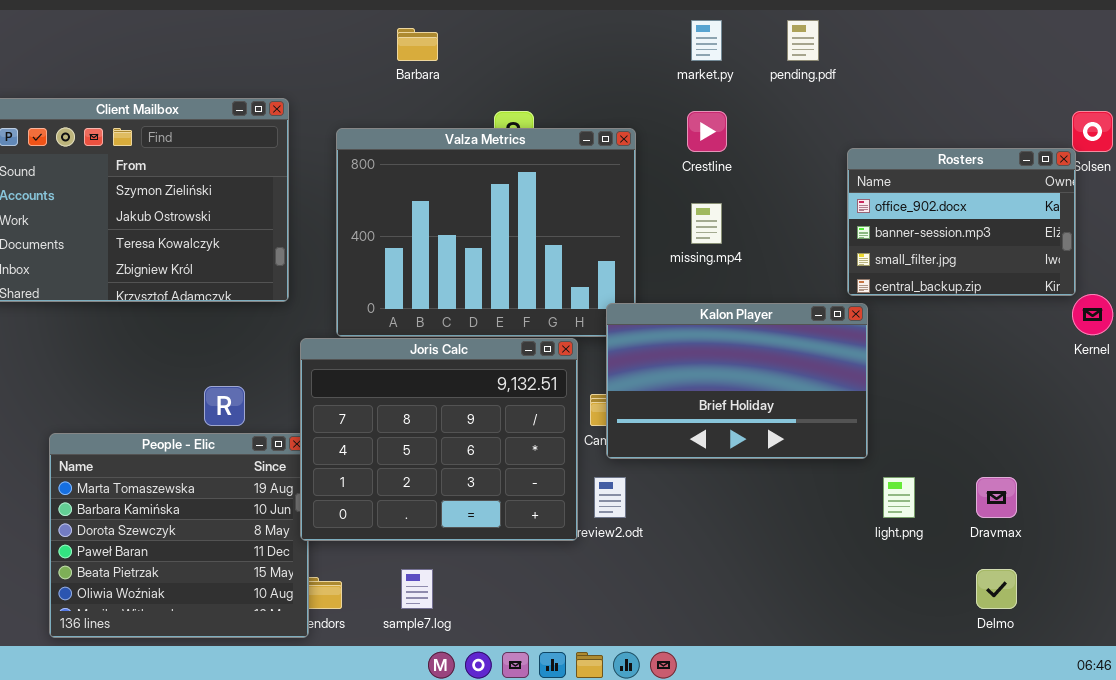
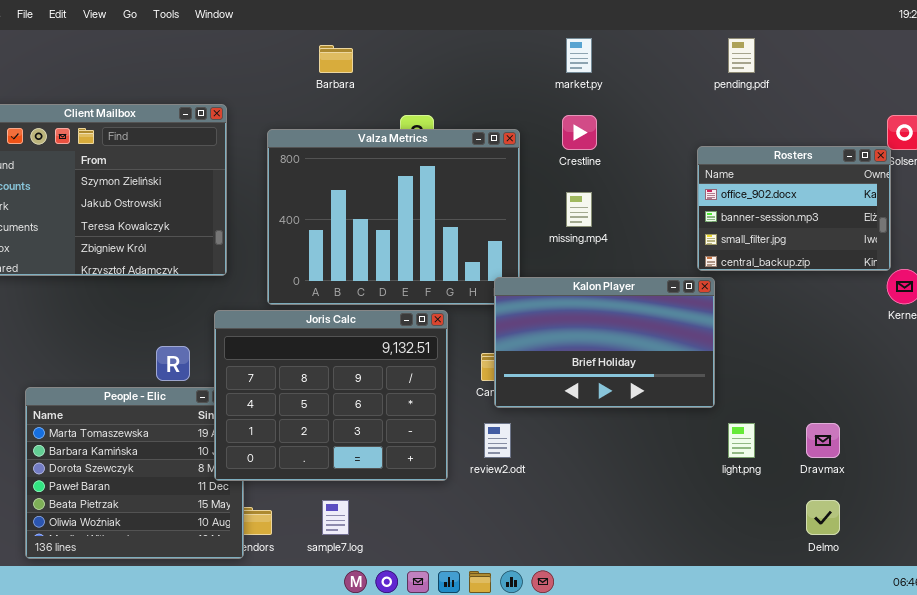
pending.pdf: [787,20,819,61] -> [728,38,755,73], moved
Joris Calc: [300,338,578,541] -> [214,310,448,481], moved

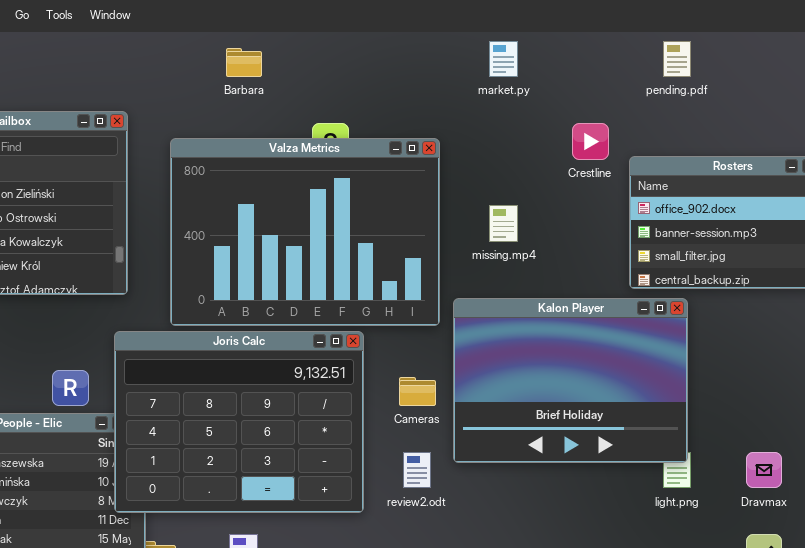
Crestline: [562,115,597,150] -> [572,123,609,160], moved
Kalon Player: [494,277,715,408] -> [453,298,688,463], moved, resized

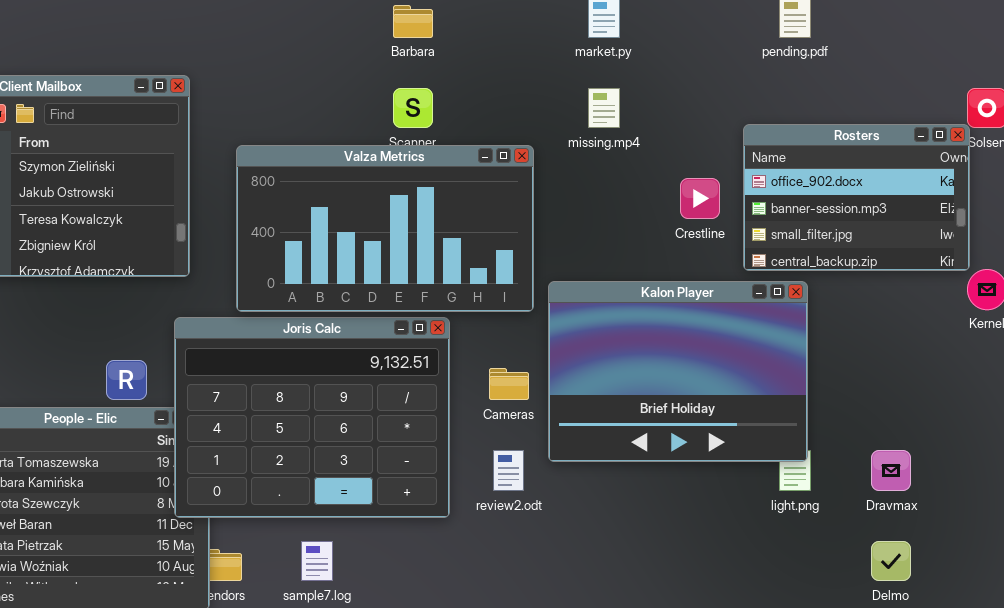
Barbara: [226,48,262,77] -> [393,5,433,38], moved
Crestline: [572,123,609,160] -> [680,178,720,219], moved
Valza Metrics: [170,138,440,326] -> [236,145,534,312], resized
missing.mp4: [489,205,518,242] -> [588,88,620,128], moved

